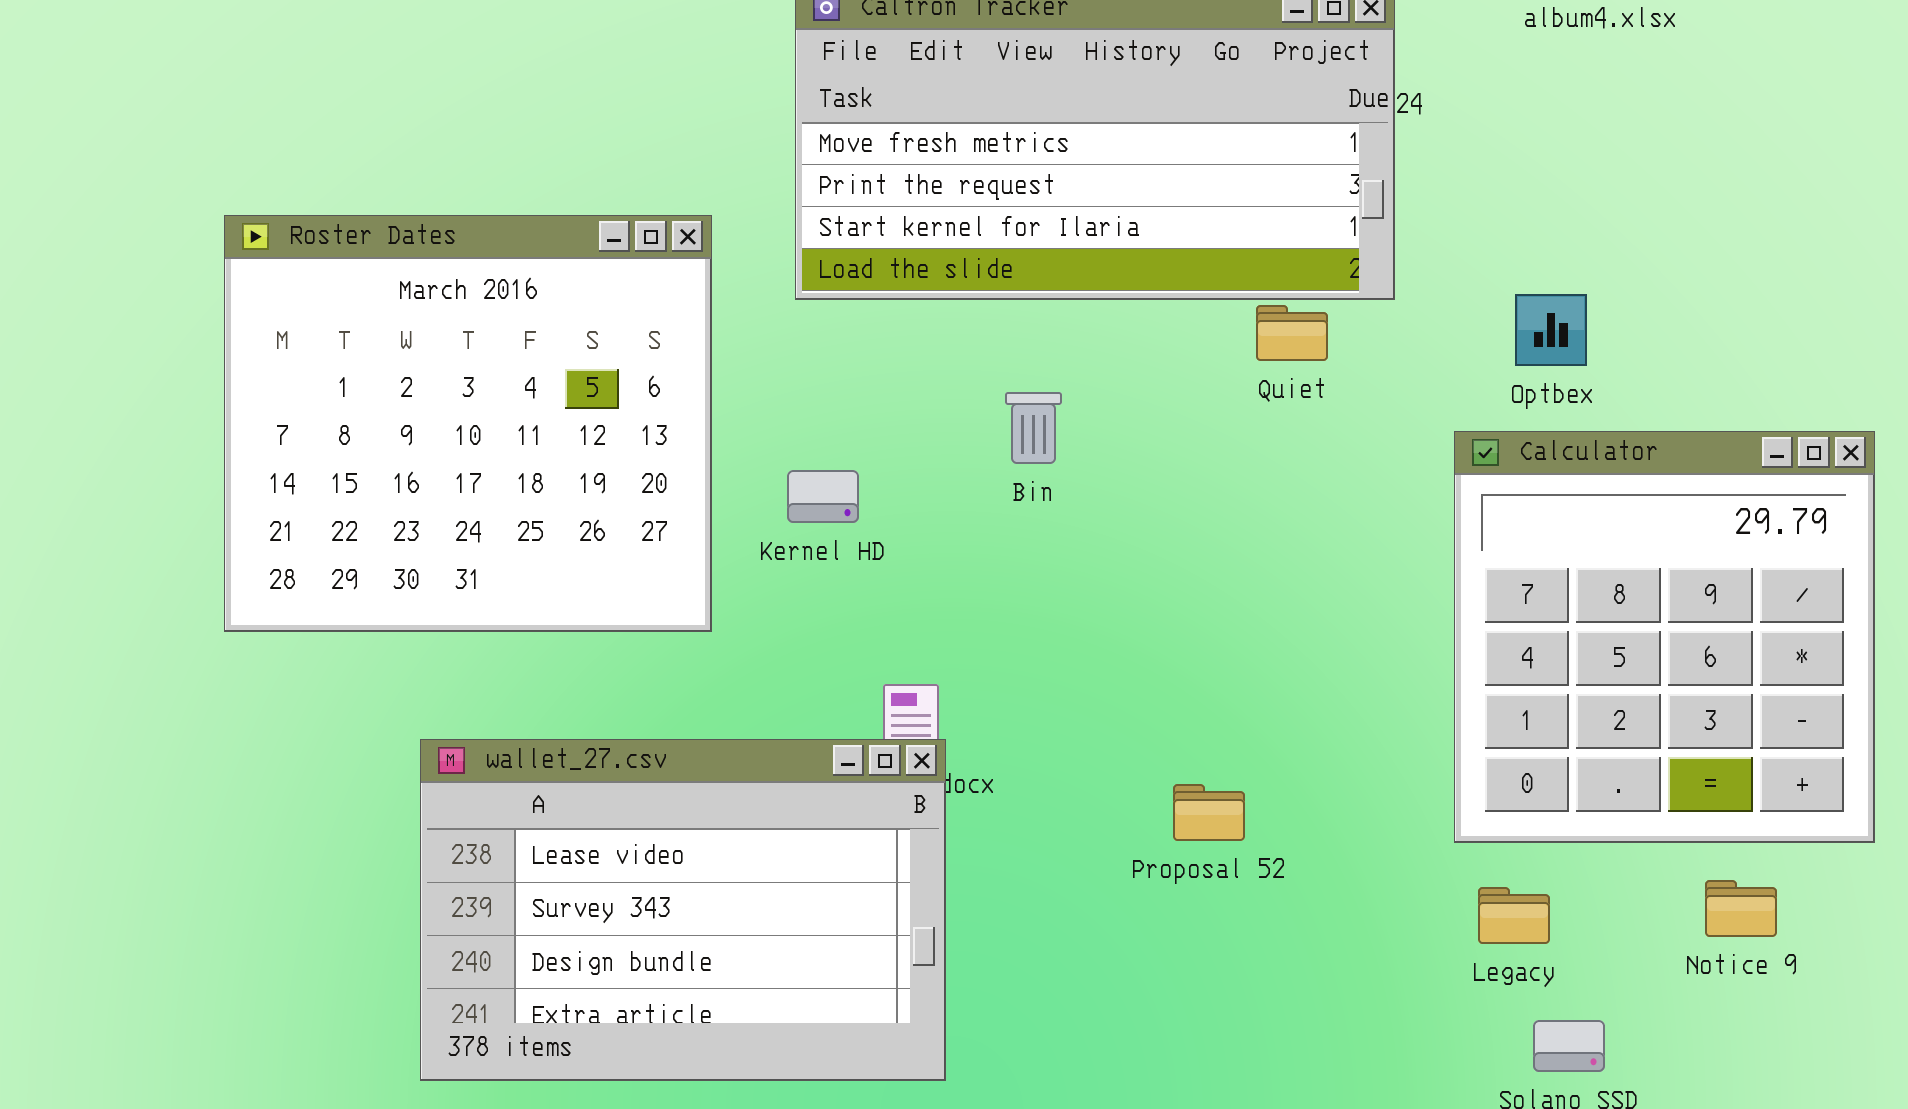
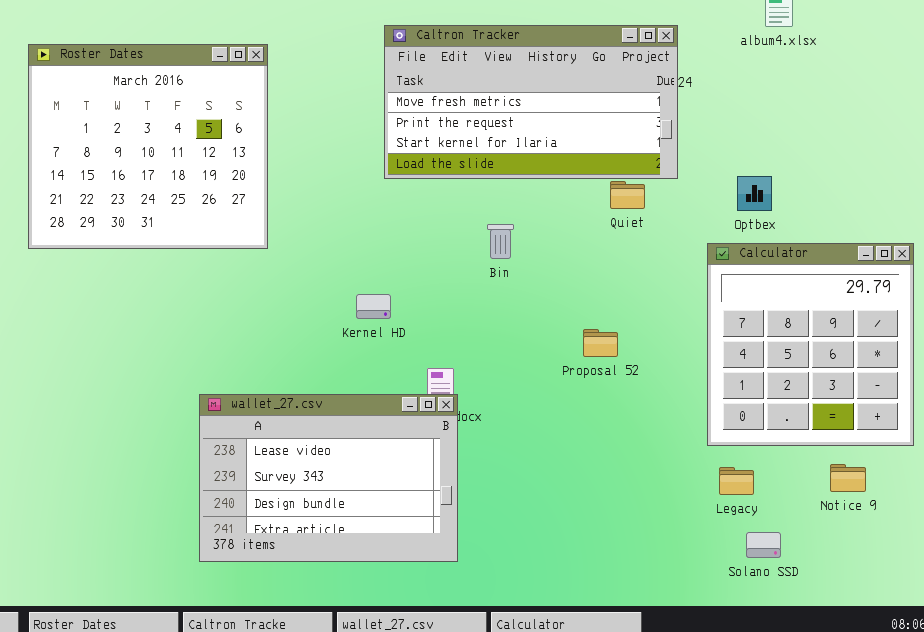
Roster Dates: [224,215,712,632] -> [28,44,268,249], moved
Kernel HD: [787,470,859,523] -> [356,294,391,319], moved
Proposal 52: [1173,784,1245,841] -> [583,329,618,357], moved

